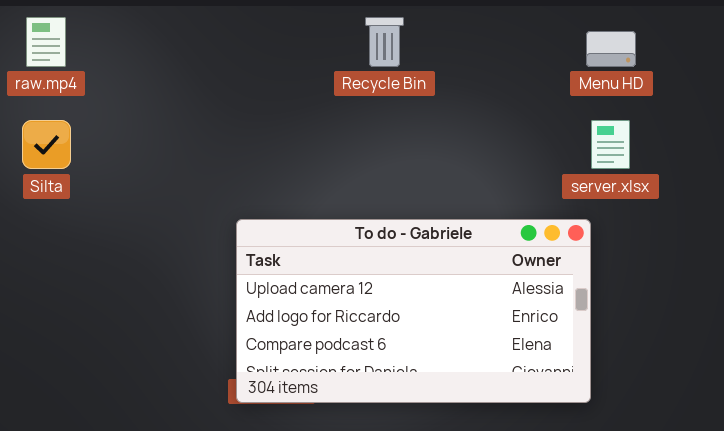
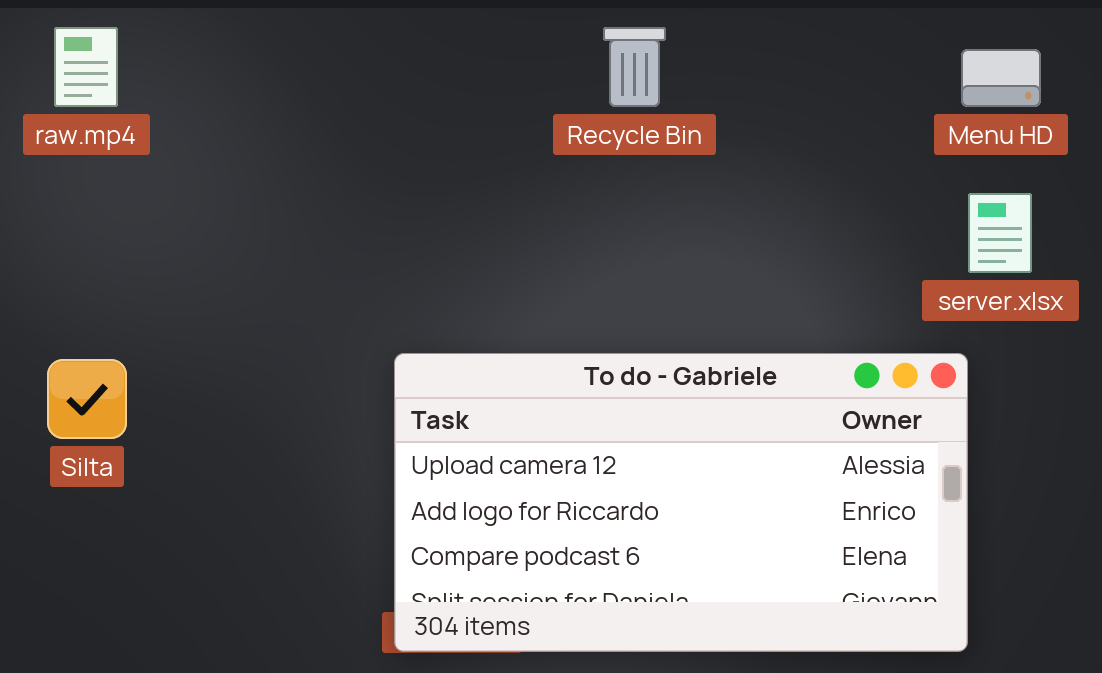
Silta: [22,120,71,169] -> [47,359,127,439], moved

